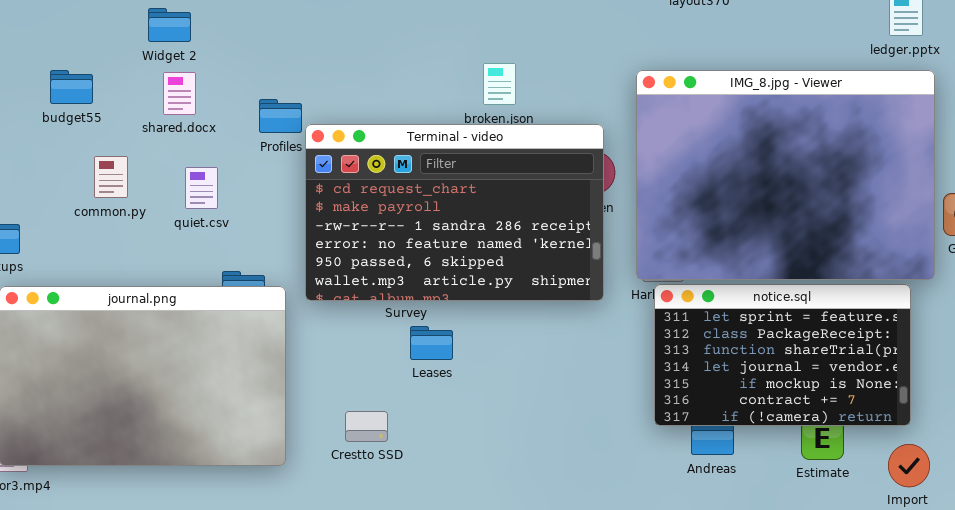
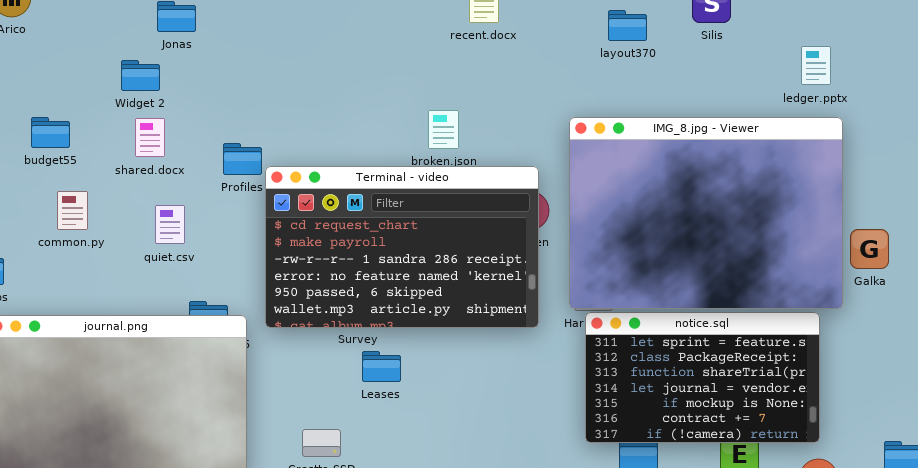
common.py: [94,156,128,198] -> [57,191,88,230], moved

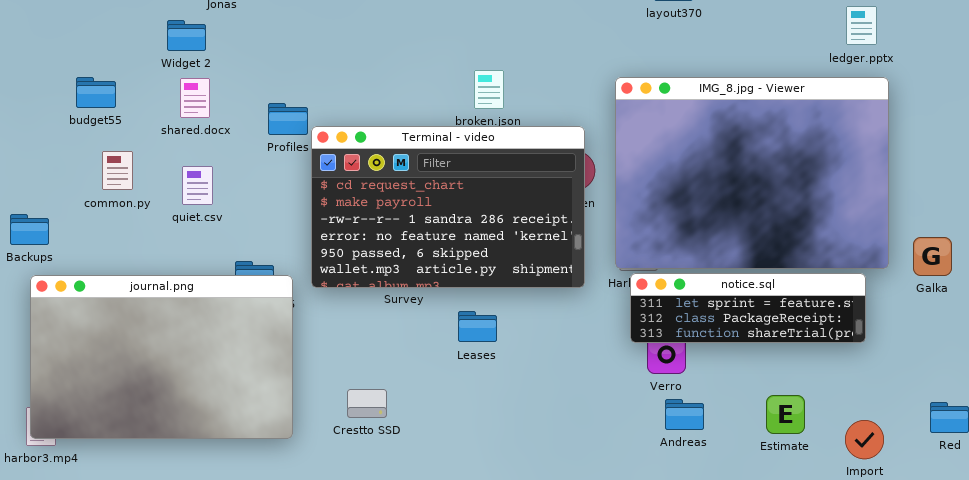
quiet.csv: [155,205,185,244] -> [182,166,213,205], moved
Galka: [850,229,889,269] -> [913,237,952,276], moved
notice.sql: [585,312,820,443] -> [630,273,866,343], resized
Leases: [362,351,401,382] -> [458,311,497,342], moved

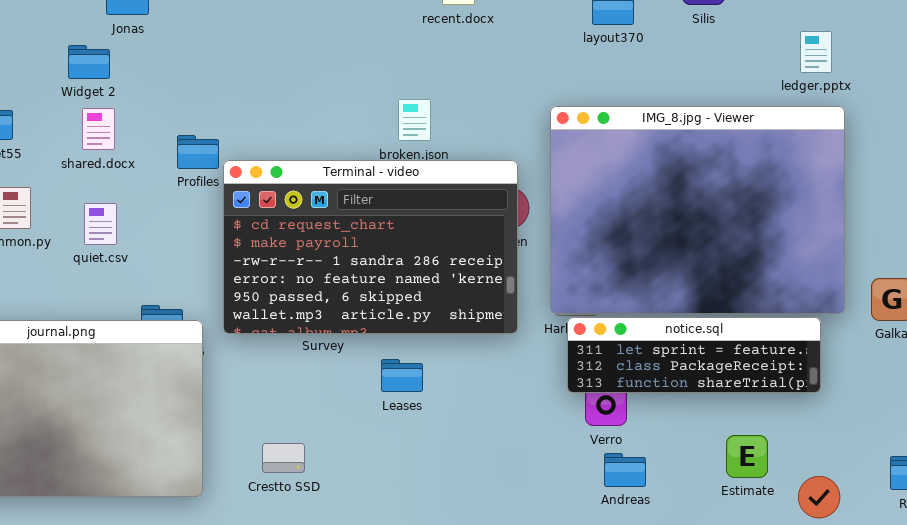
Estimate: [766,395,805,434] -> [726,435,768,478], moved

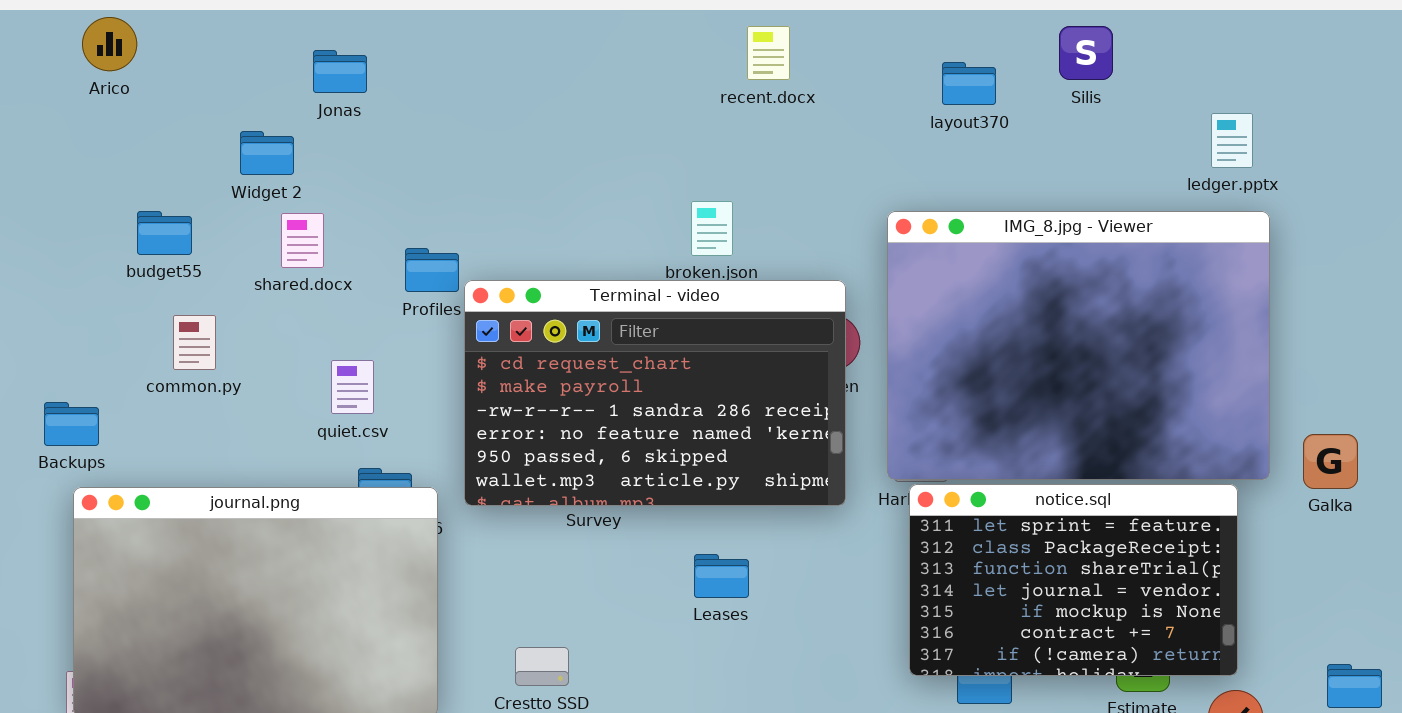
Widget 2: [68,45,110,79] -> [240,131,294,175], moved
quiet.csv: [84,203,117,245] -> [331,360,374,414], moved
notice.sql: [567,317,821,393] -> [909,484,1238,676], resized
Leases: [381,359,423,392] -> [694,554,749,598], moved

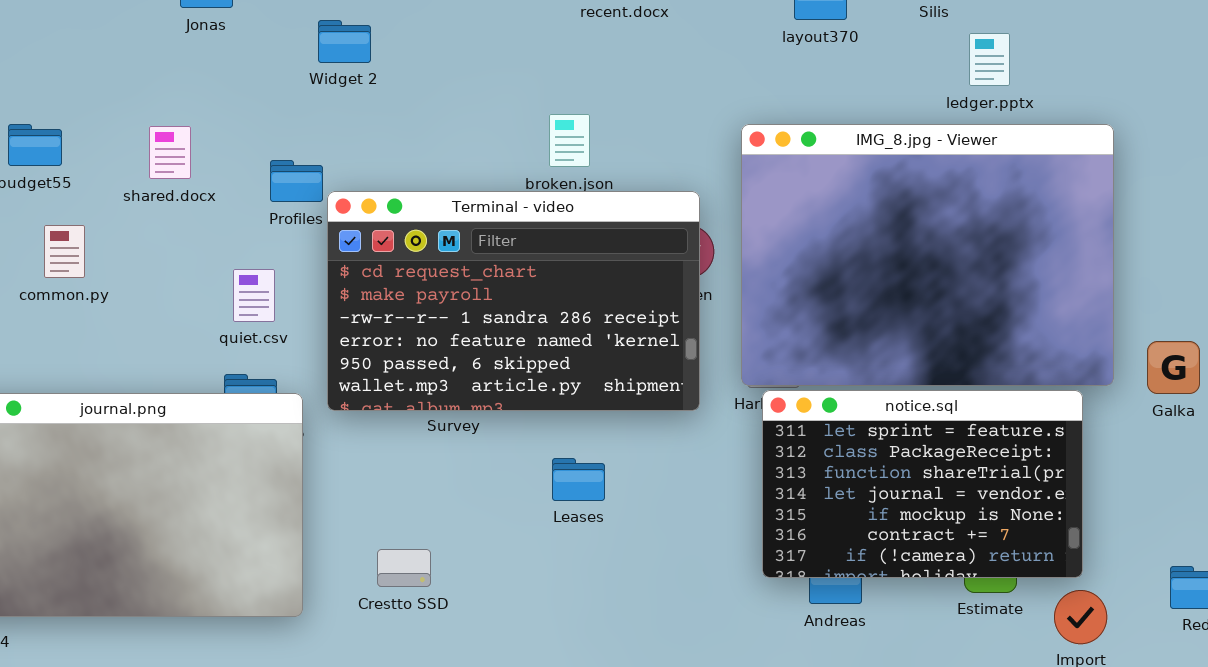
ledger.pptx: [1211,113,1253,168] -> [969,33,1010,86], moved
Widget 2: [240,131,294,175] -> [318,20,371,63], moved
quiet.csv: [331,360,374,414] -> [233,269,275,322], moved

